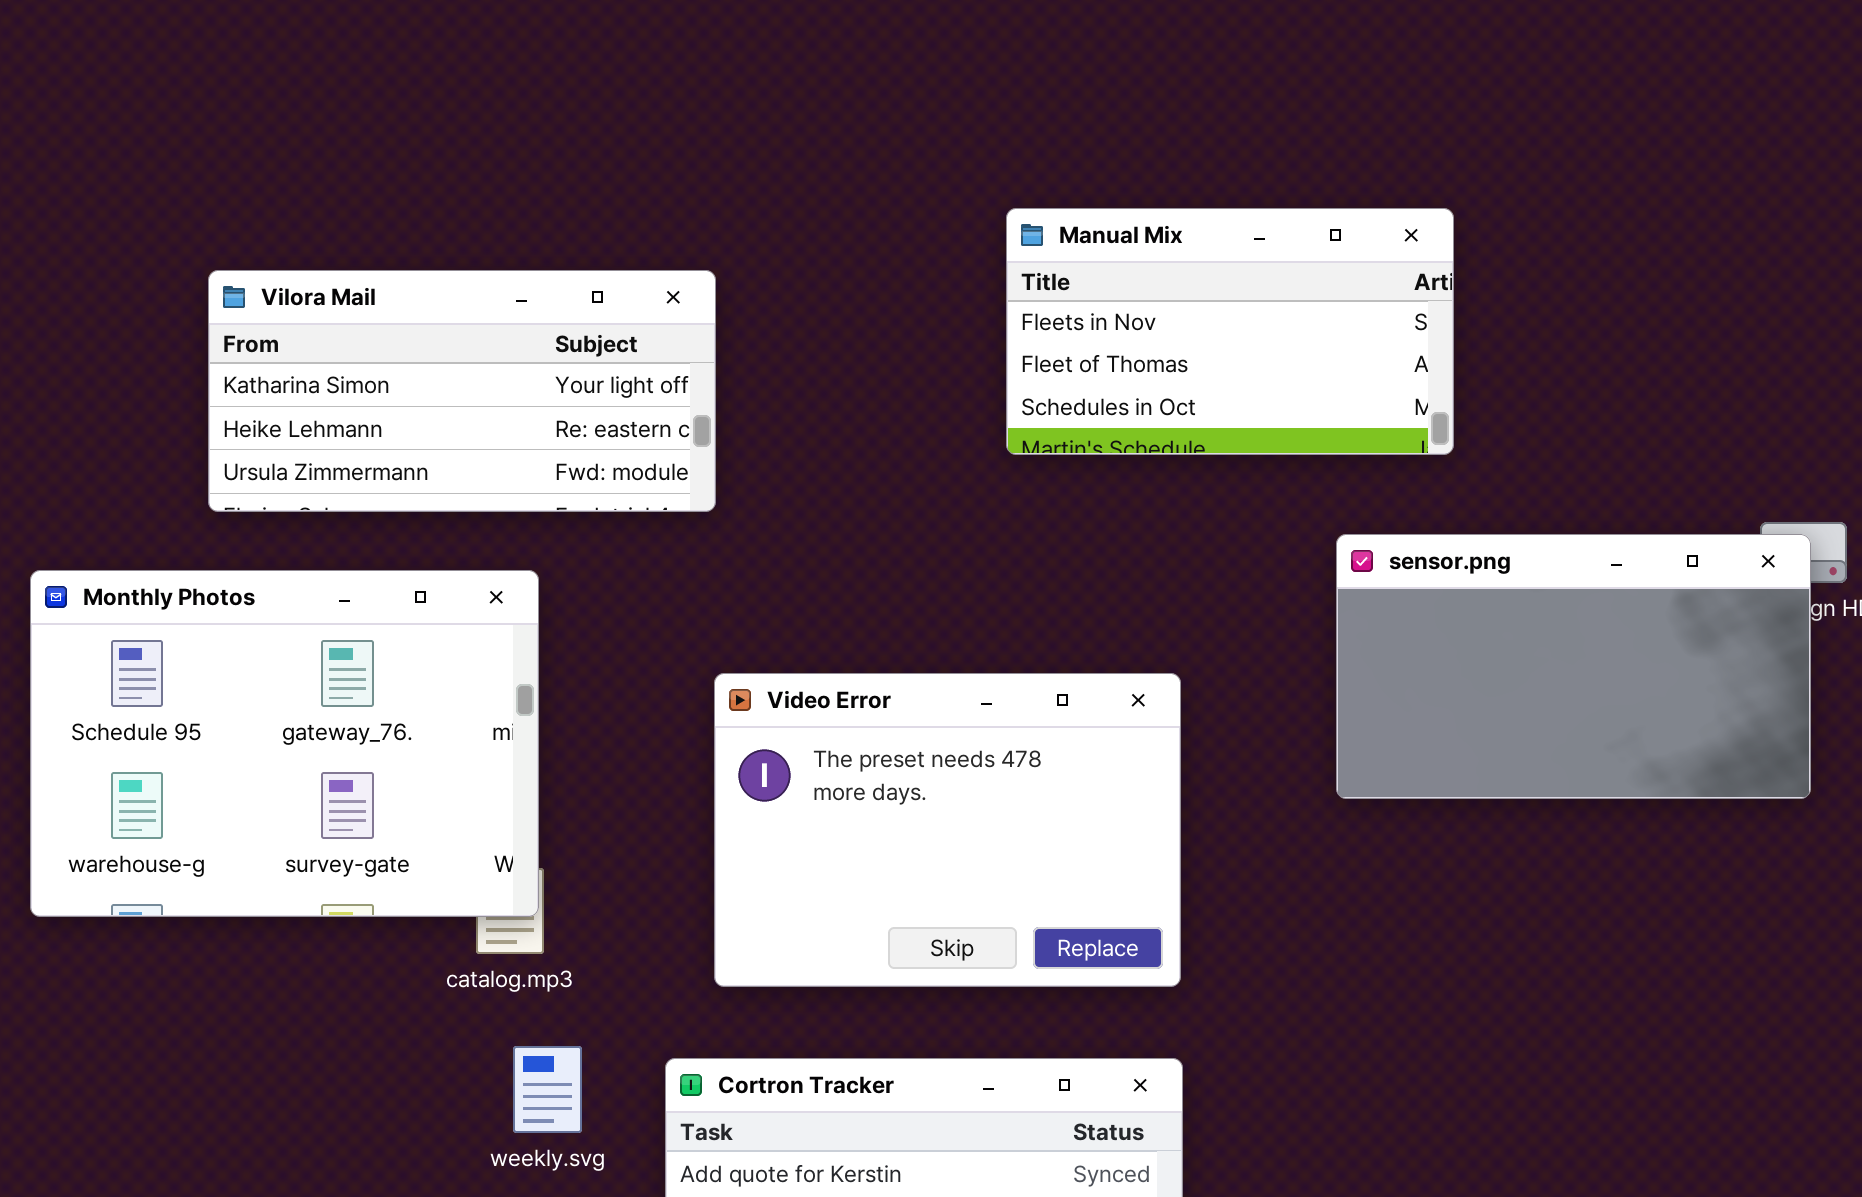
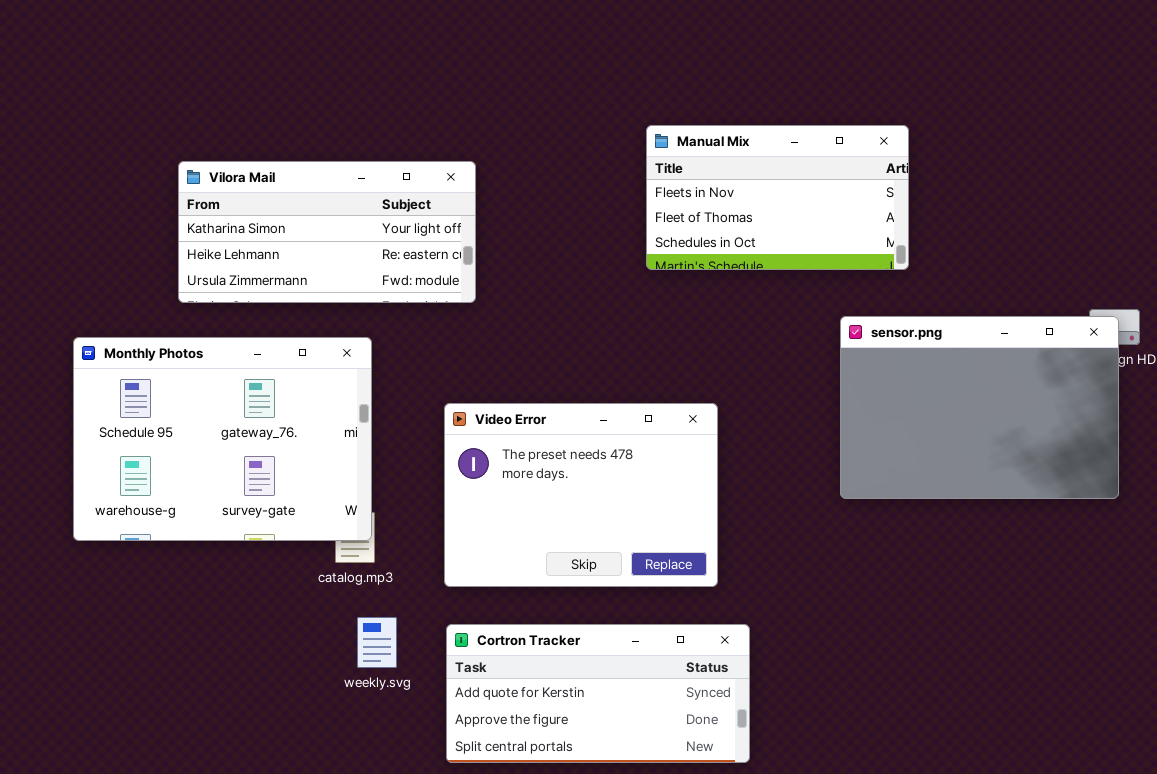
sensor.png: [1336,534,1811,799] -> [840,316,1119,499], resized
Video Error: [714,673,1181,987] -> [444,403,718,587], moved

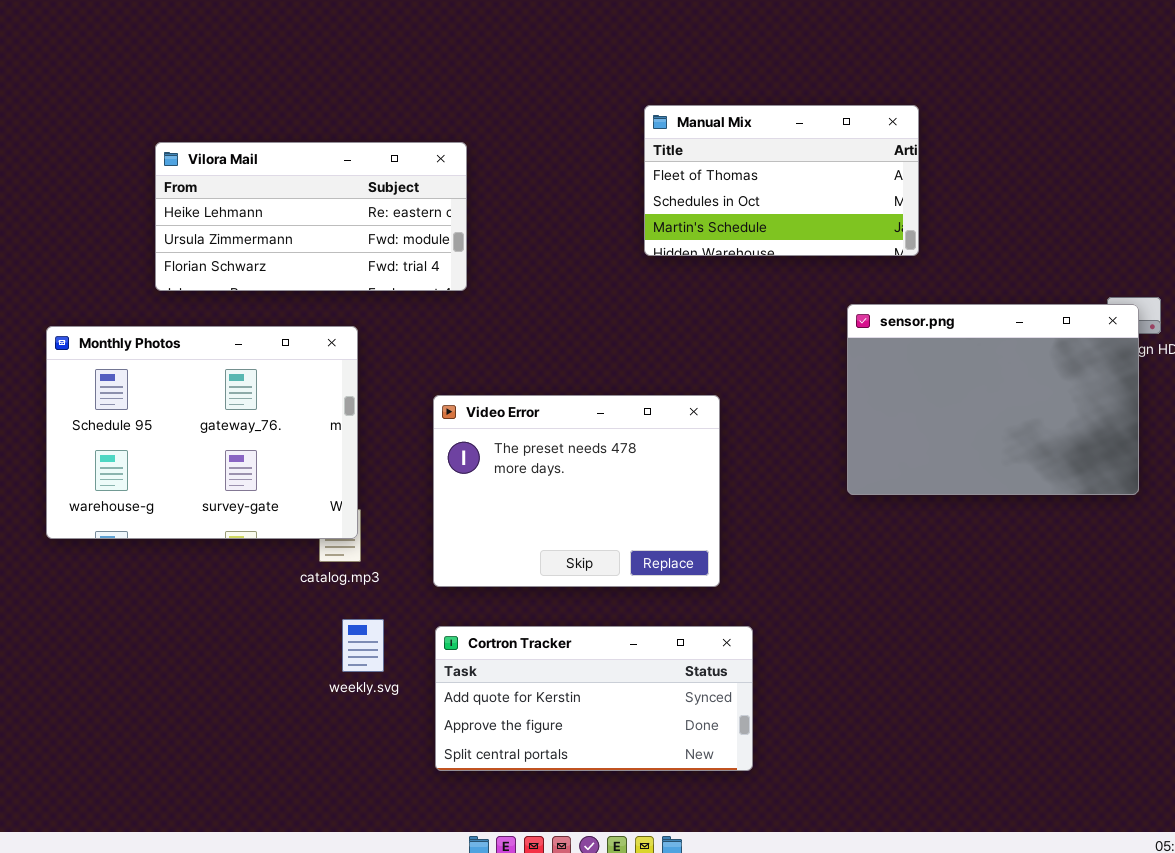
Manual Mix: [646,125,909,270] -> [644,105,919,256], scrolled down 1 row
Vilora Mail: [178,161,476,303] -> [155,142,467,291], scrolled down 1 row

